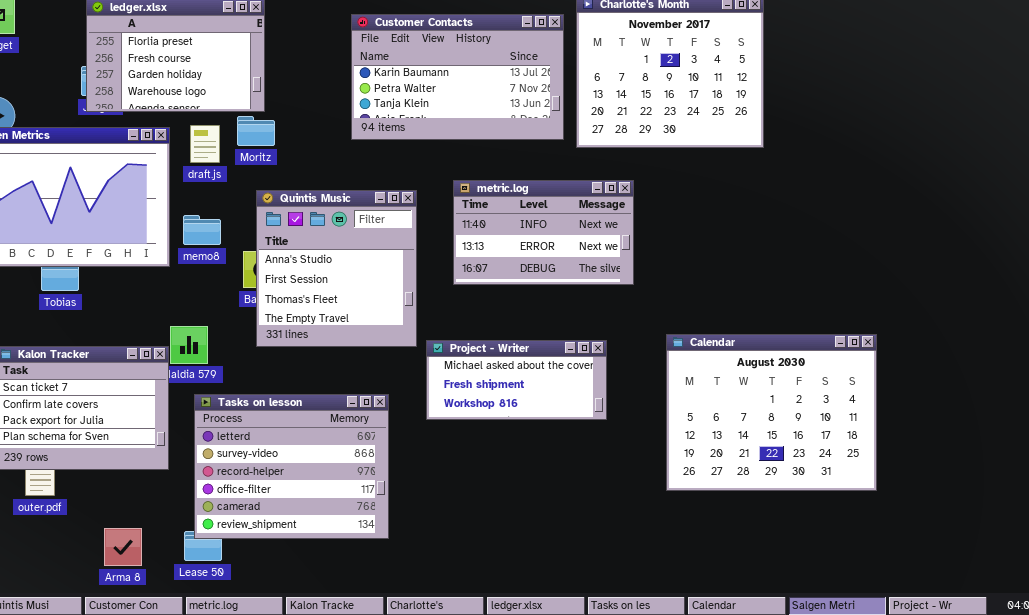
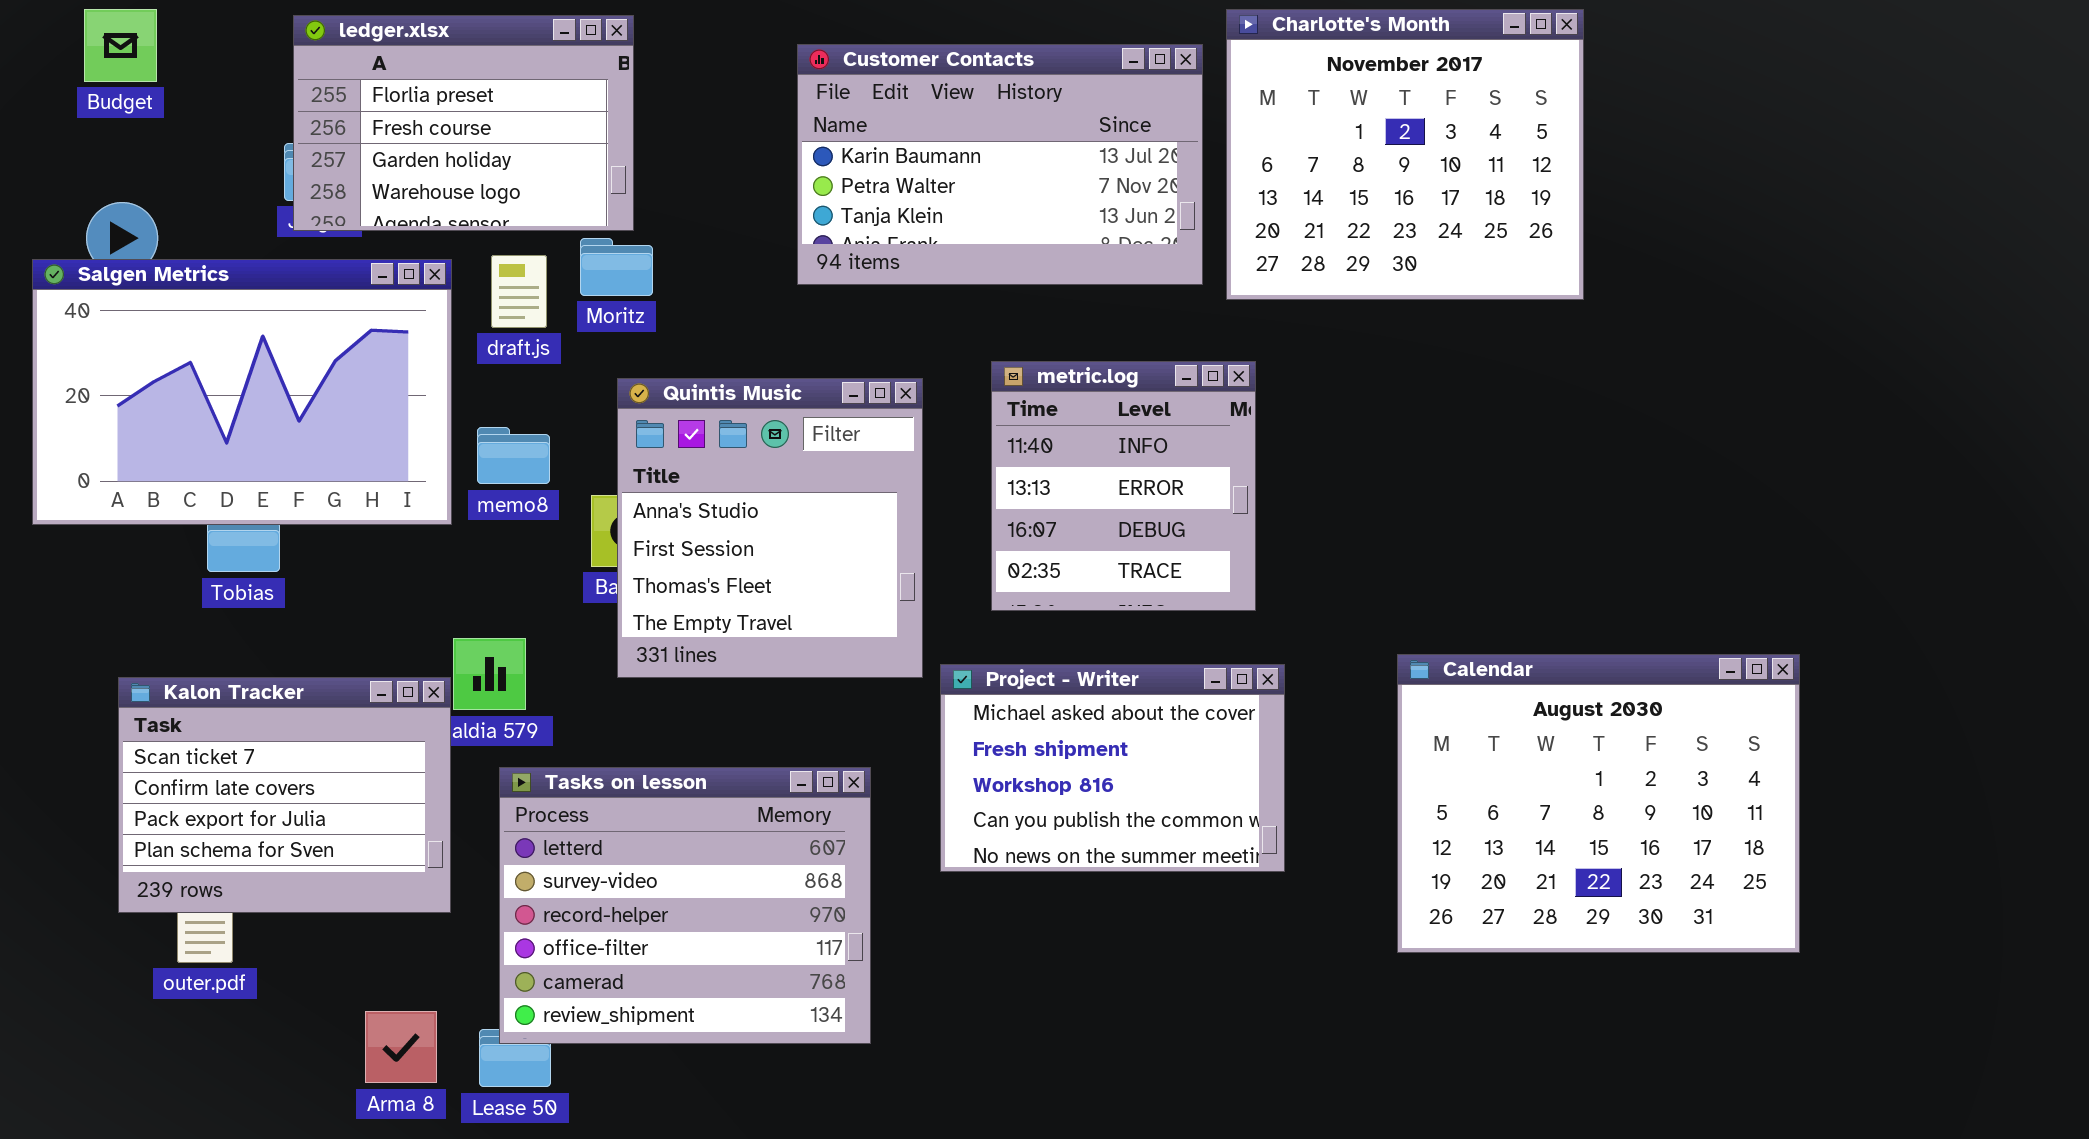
metric.log: [453,180,634,285] -> [991,361,1256,611], resized
Project - Writer: [426,340,607,420] -> [940,664,1285,872], resized
Arma 8: [104,528,142,566] -> [365,1011,437,1083], moved

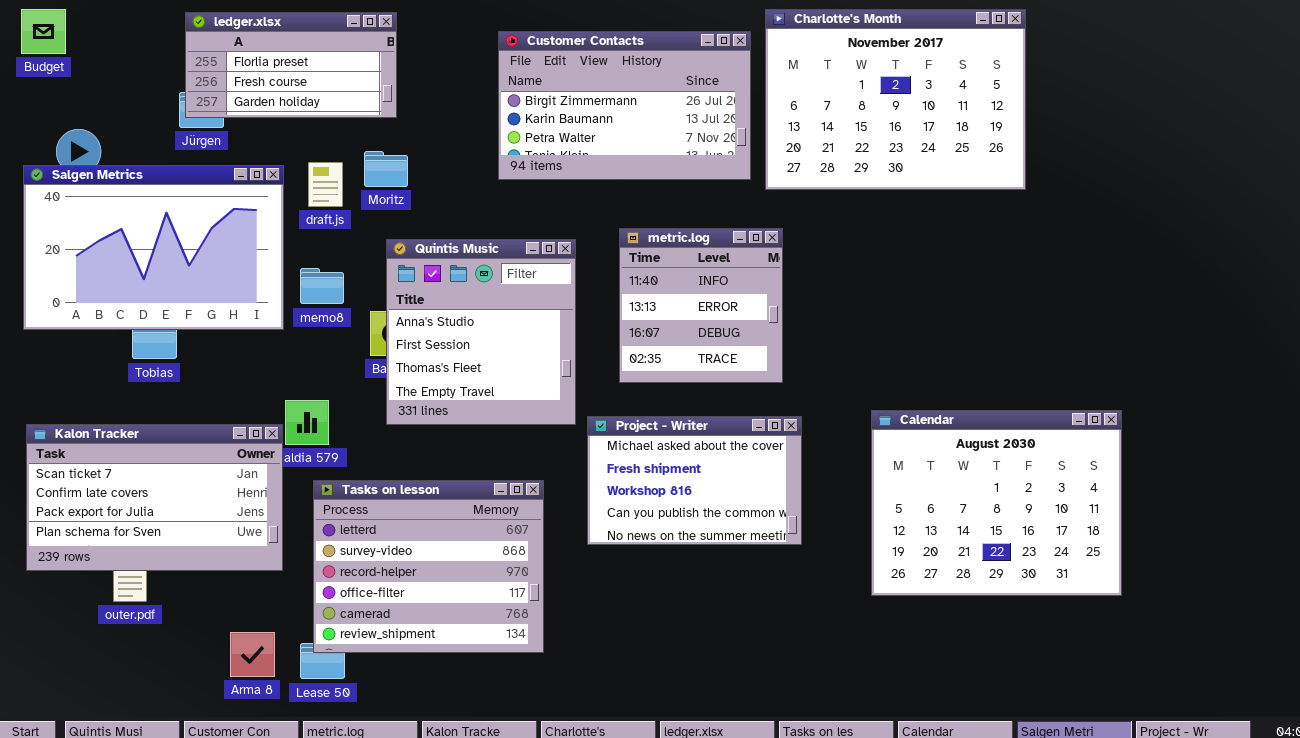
Budget: [84,9,157,82] -> [21,9,66,54], moved
Charlotte's Month: [1226,9,1584,300] -> [765,9,1026,190], resized
ledger.xlsx: [293,15,634,231] -> [185,12,397,118], resized
Customer Contacts: [797,44,1203,285] -> [498,31,751,180], scrolled up 1 row
Kalon Tracker: [118,677,451,913] -> [26,424,283,571], resized

